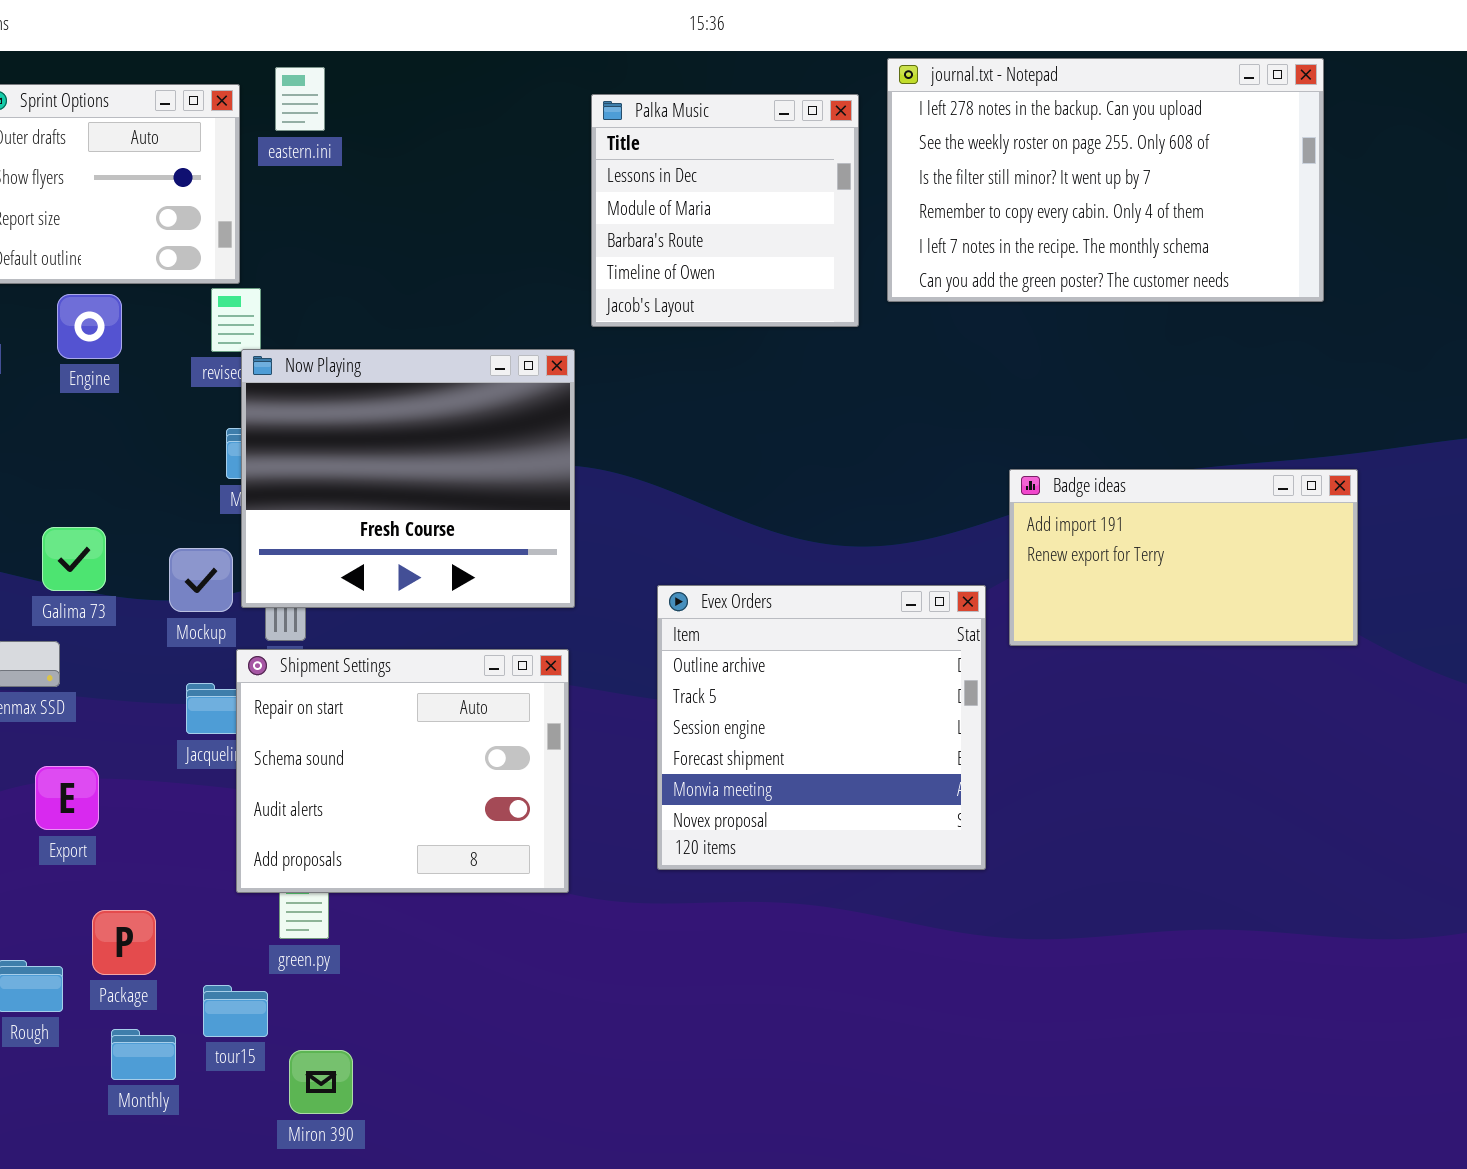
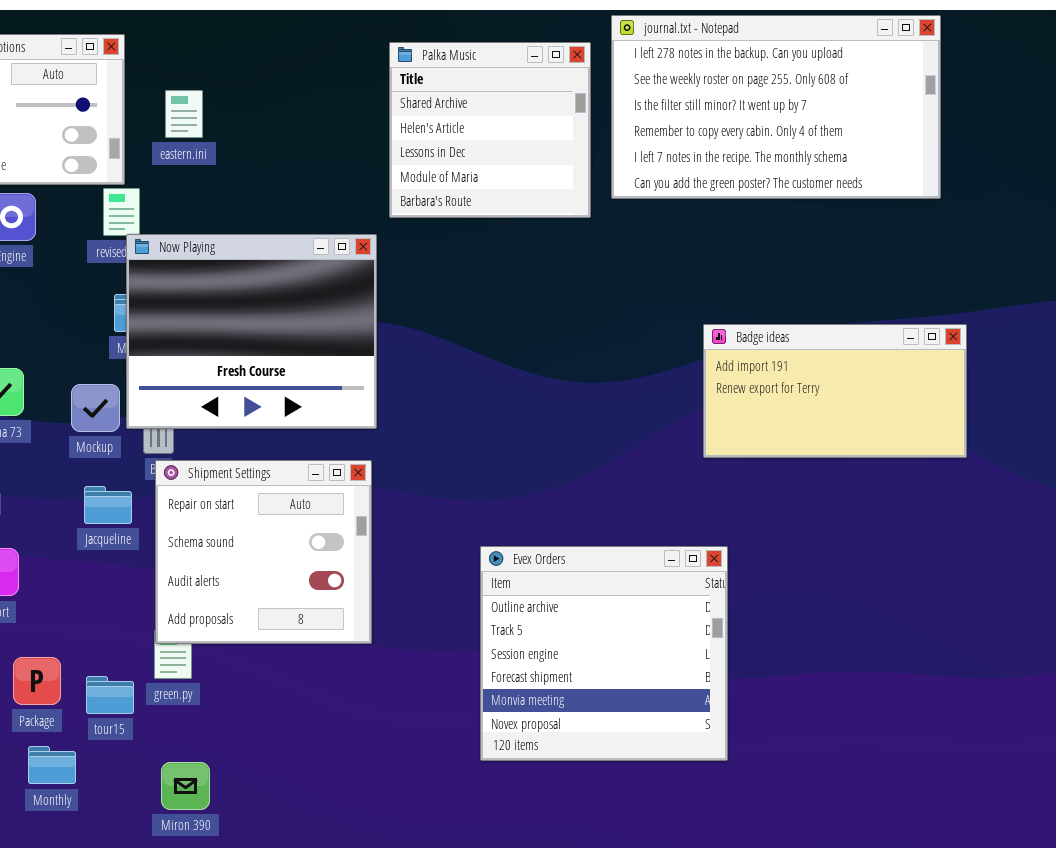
eastern.ini: [275,67,325,131] -> [165,90,203,138], moved
Palka Music: [591,94,859,327] -> [389,42,591,218], scrolled up 2 rows
Evex Orders: [657,585,986,870] -> [480,546,728,761], moved
Shipment Settings: [236,649,569,893] -> [155,460,372,644], resized
tour15: [203,985,268,1037] -> [86,676,134,714], moved

